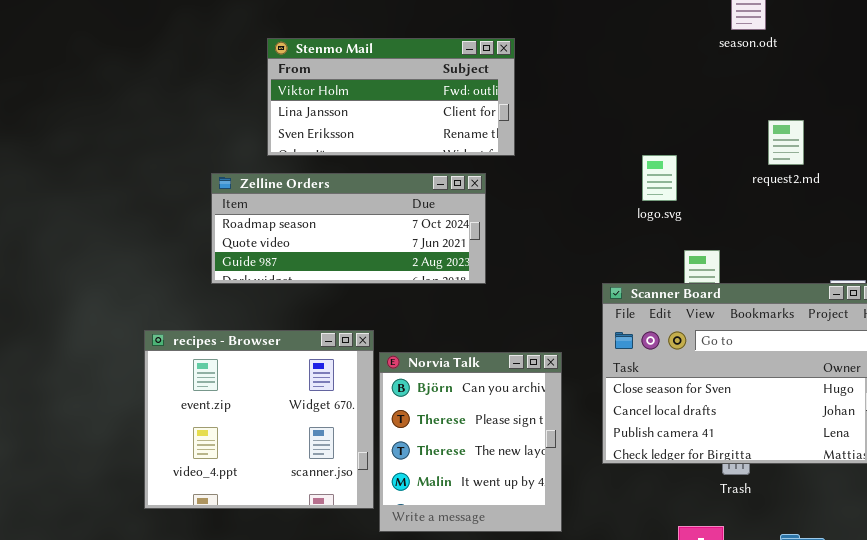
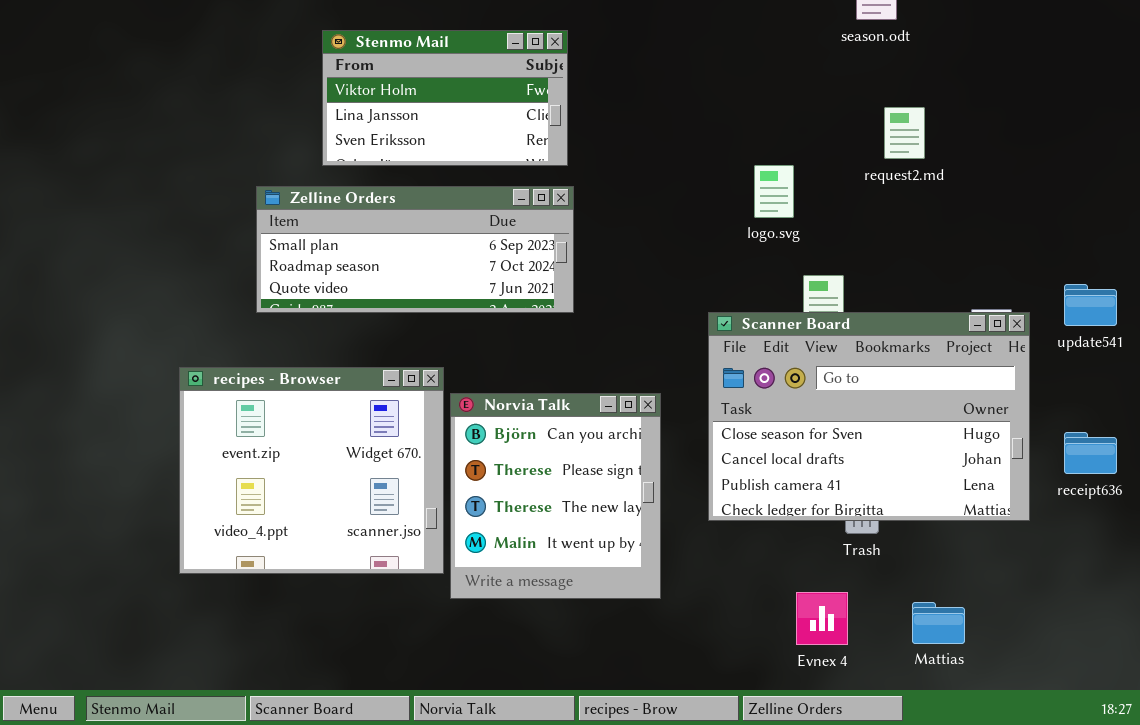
Stenmo Mail: [267,38,515,156] -> [322,30,568,166], resized
request2.md: [768,120,804,165] -> [884,107,925,159], moved
Zelline Orders: [211,173,486,284] -> [256,186,574,313], scrolled up 1 row

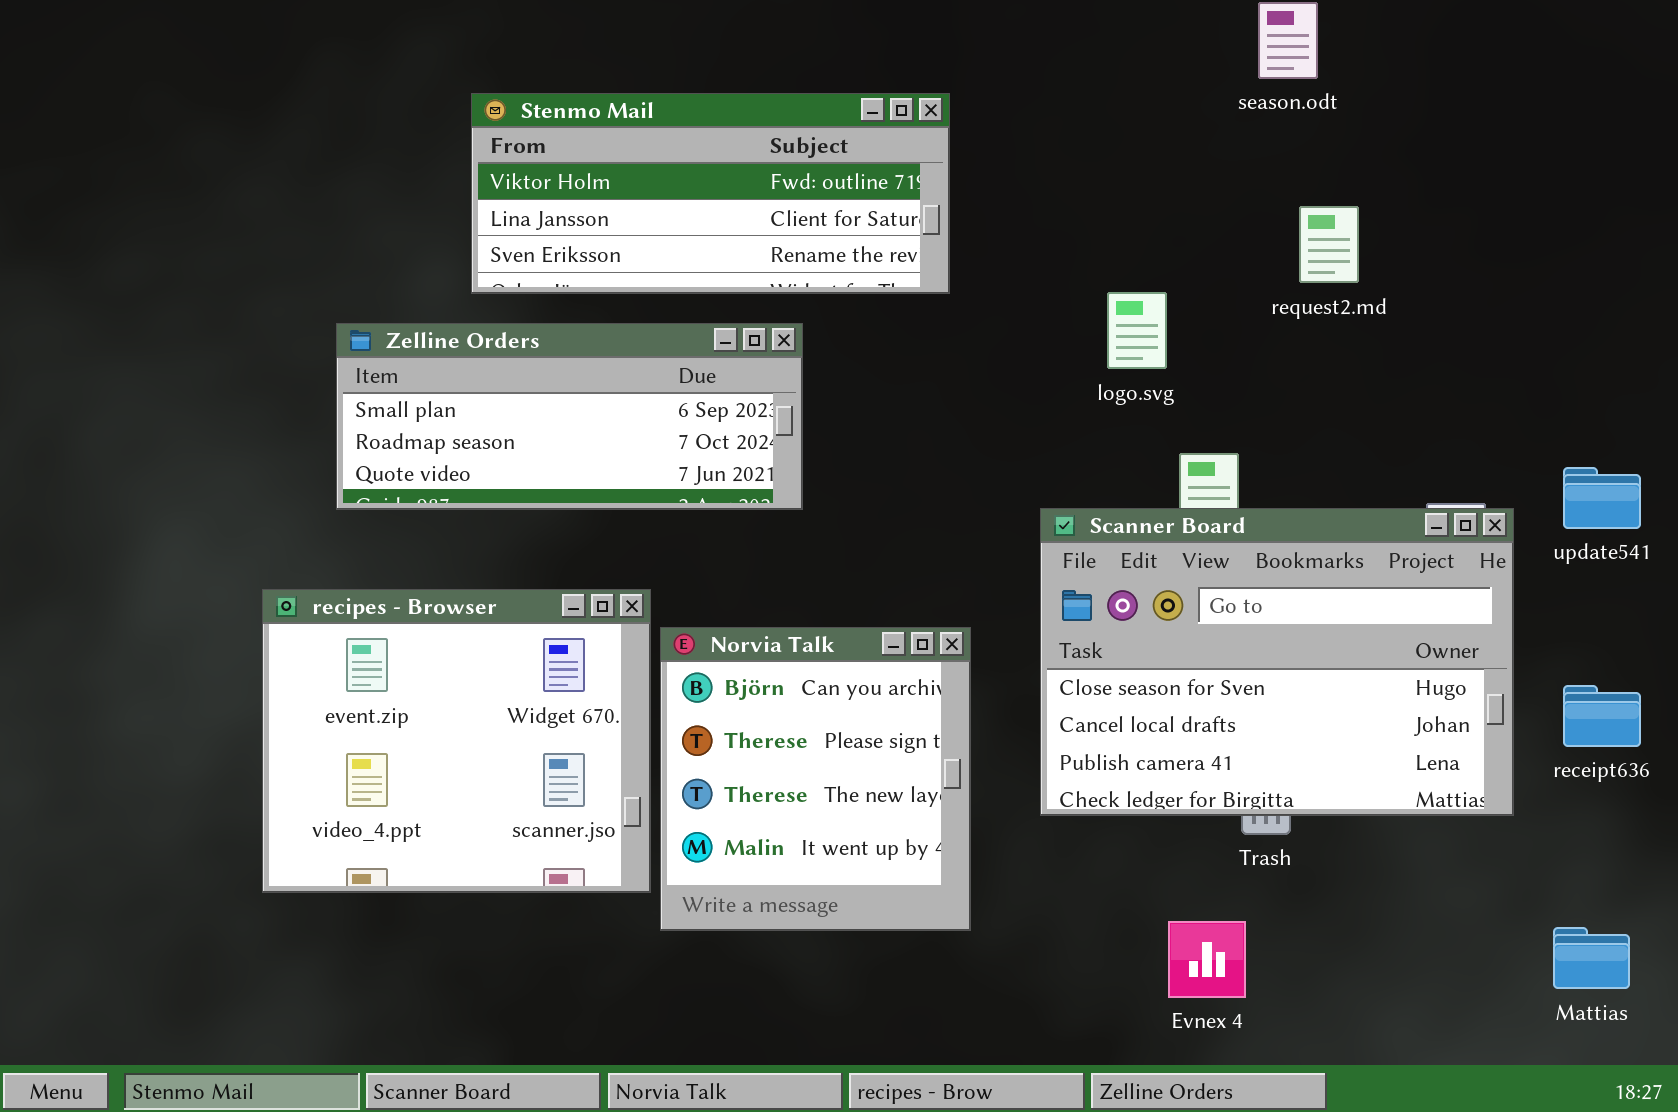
Stenmo Mail: [322,30,568,166] -> [471,93,950,294], resized
Zelline Orders: [256,186,574,313] -> [336,323,803,510], moved
Mattias: [912,602,965,644] -> [1553,927,1630,989], moved

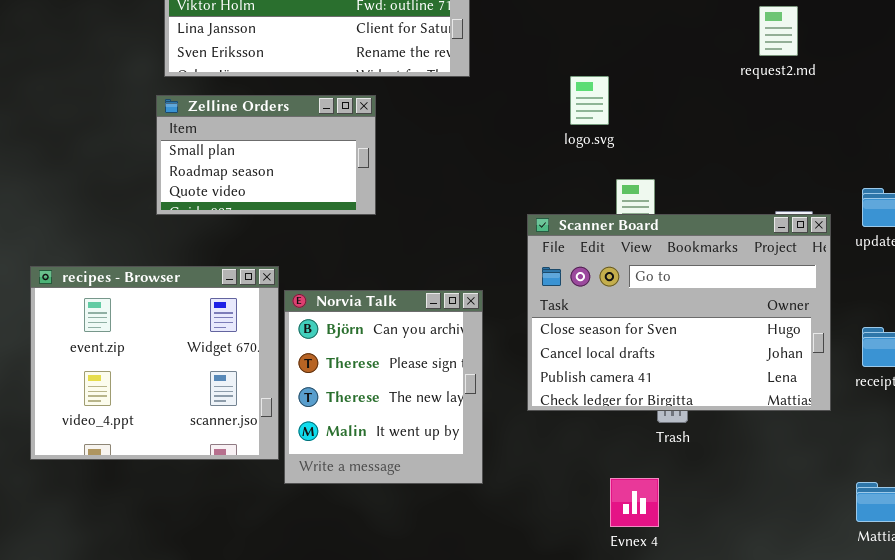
request2.md: [1299,206,1359,283] -> [759,6,798,56], moved
Zelline Orders: [336,323,803,510] -> [156,95,376,215], resized

